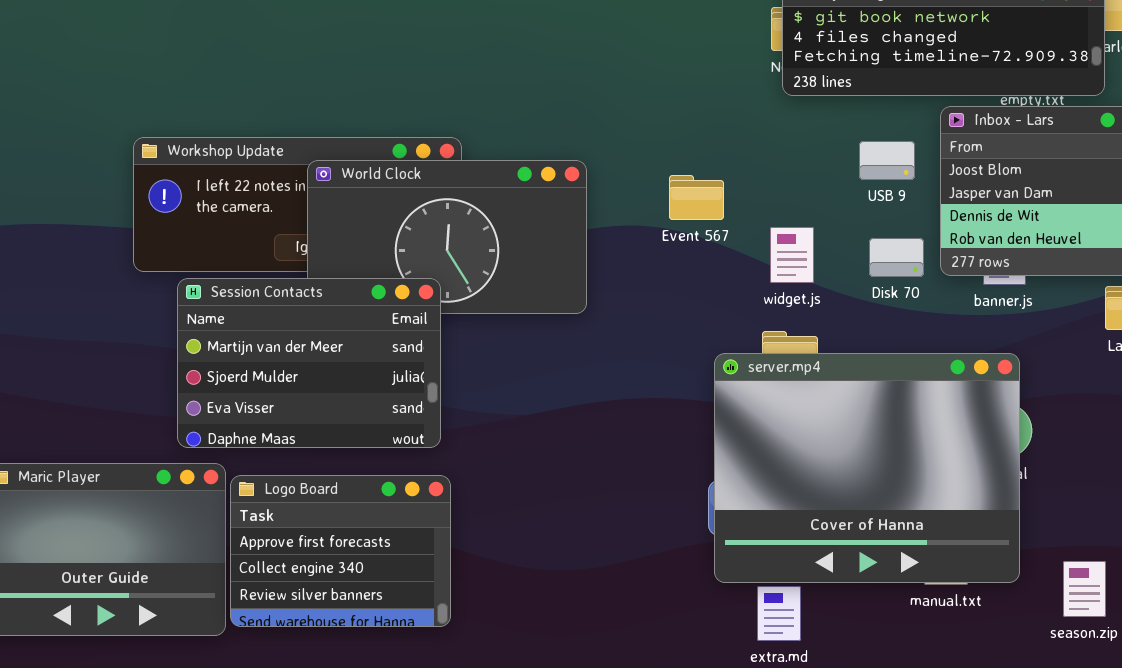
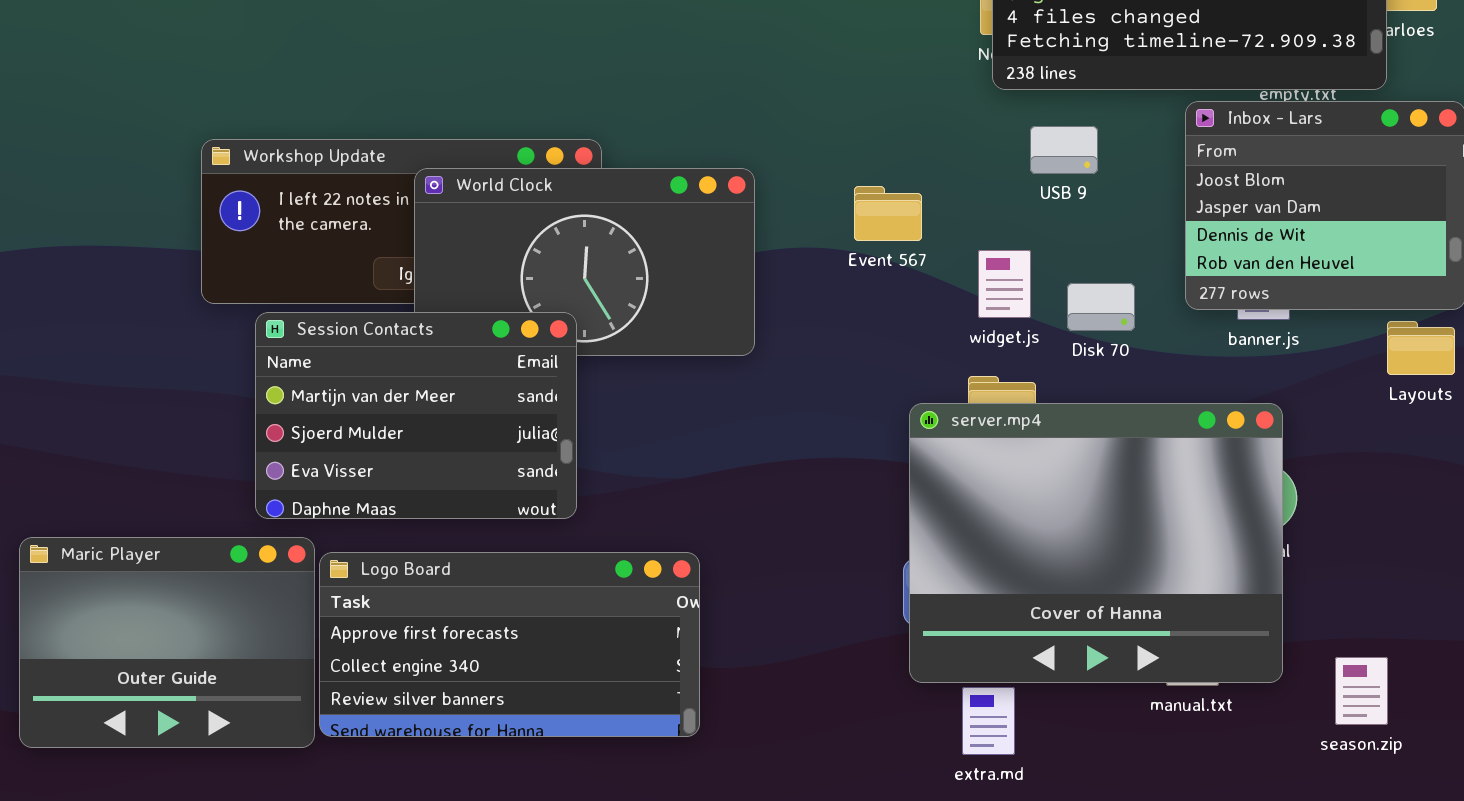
USB 9: [859,141,915,180] -> [1030,126,1098,174], moved
Disk 70: [869,238,924,277] -> [1067,283,1135,331], moved
Logo Board: [230,475,451,627] -> [319,552,700,737], resized

